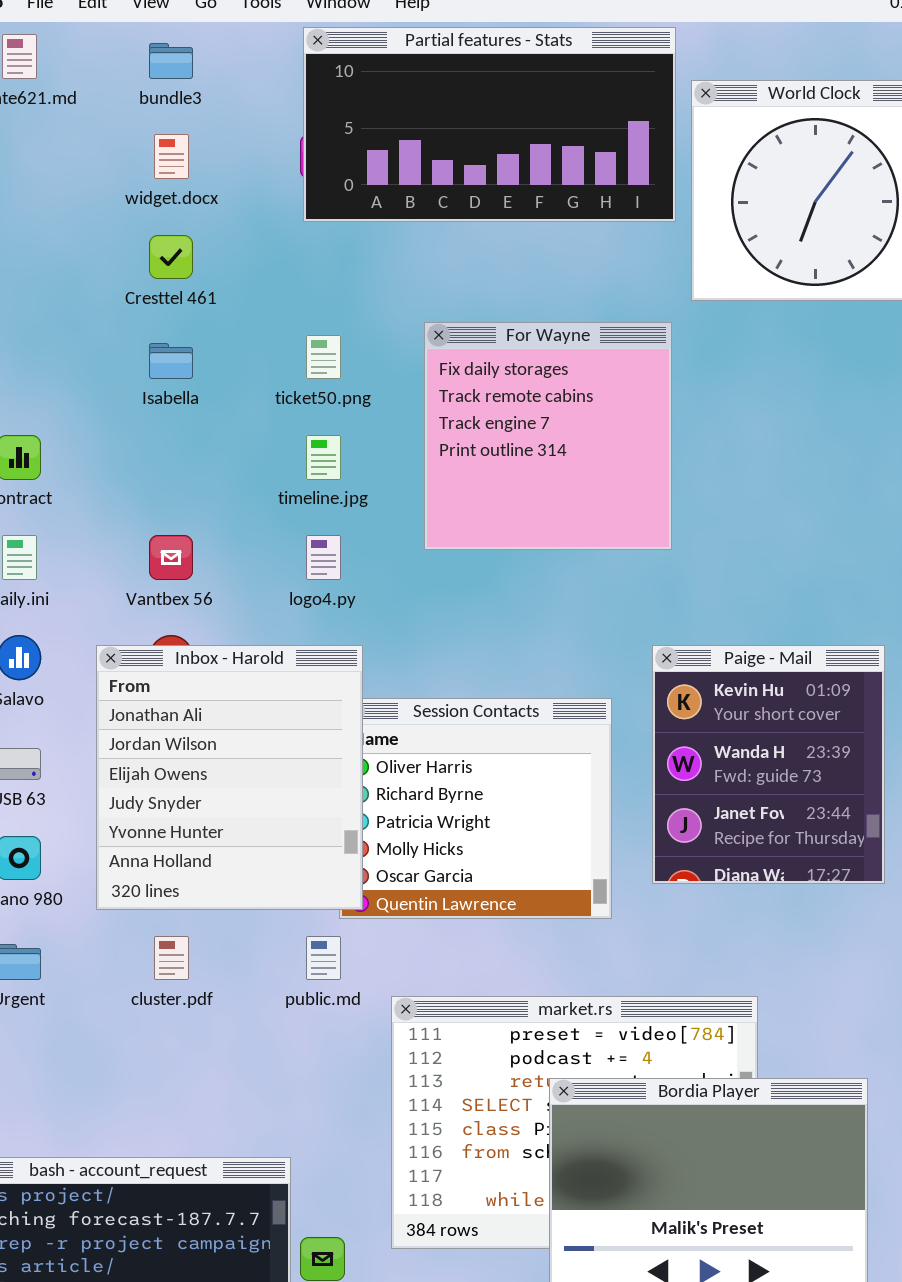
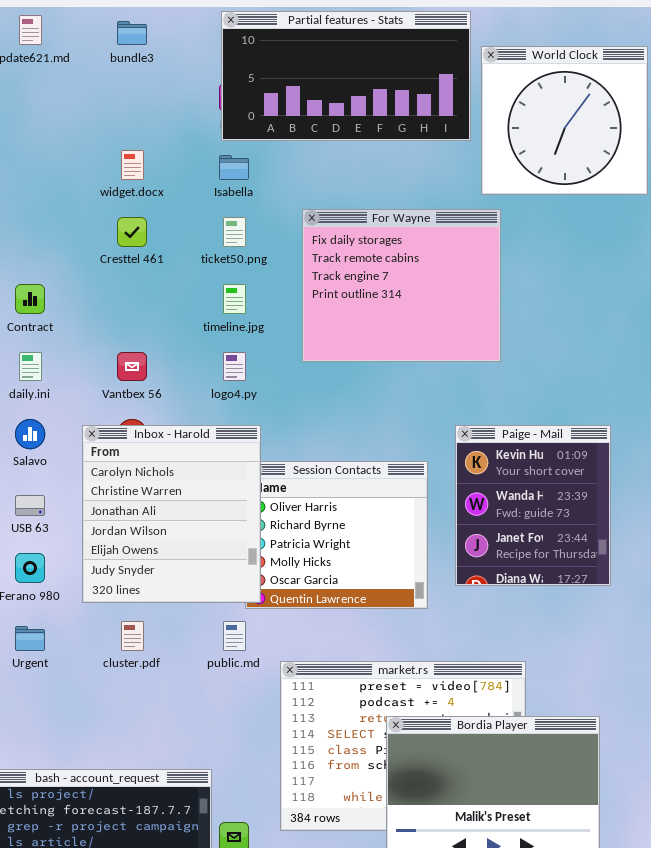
widget.docx: [154,134,189,179] -> [121,150,144,180], moved
Cresttel 461: [149,235,193,279] -> [117,217,147,247], moved
For Wayne: [424,322,672,550] -> [302,209,501,362], resized
Isabella: [149,343,193,379] -> [219,155,249,180], moved
Inbox - Harold: [96,645,363,910] -> [82,425,261,603], scrolled up 2 rows

